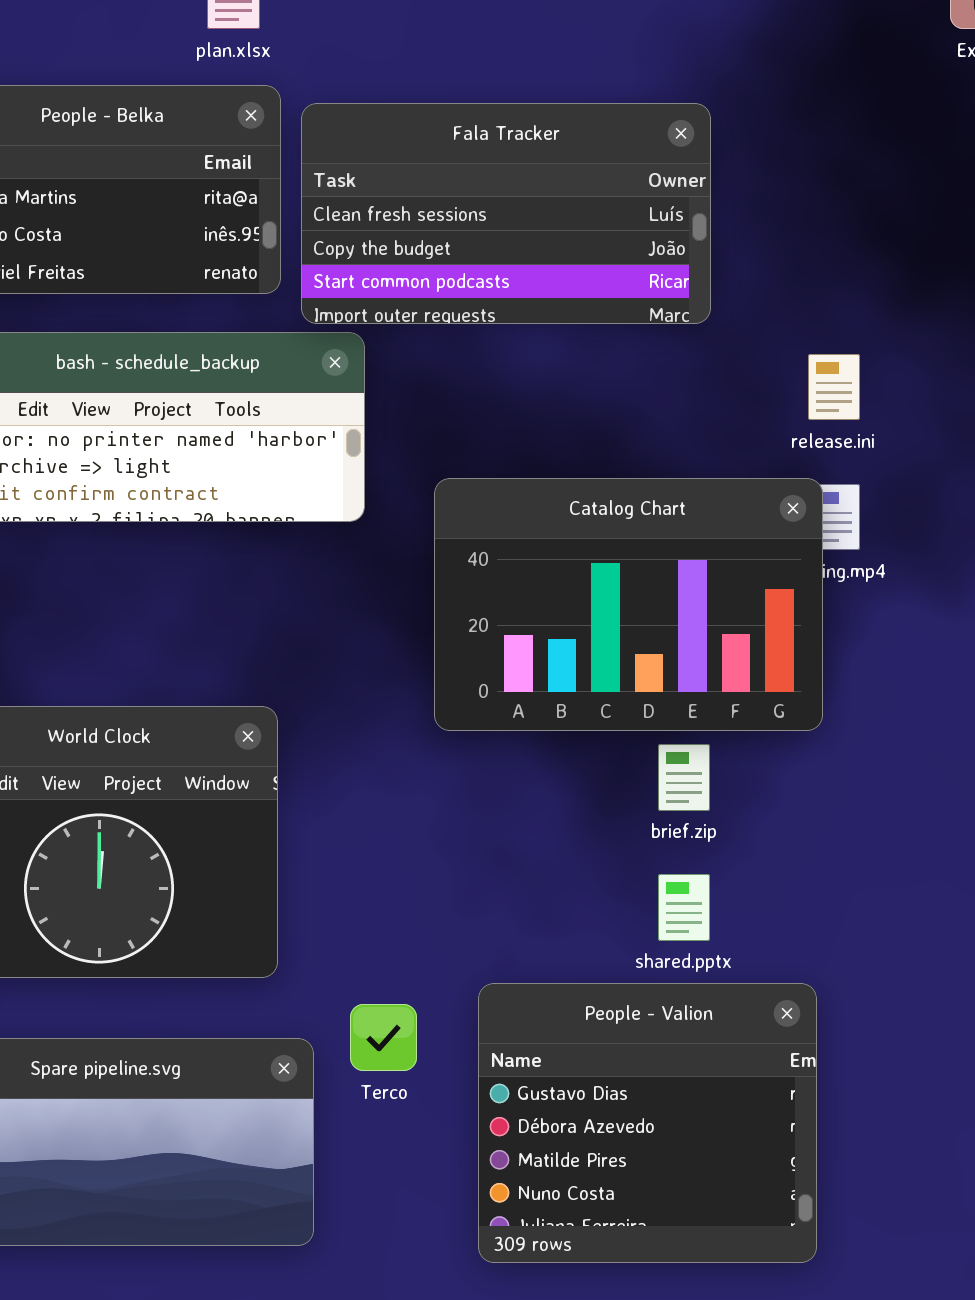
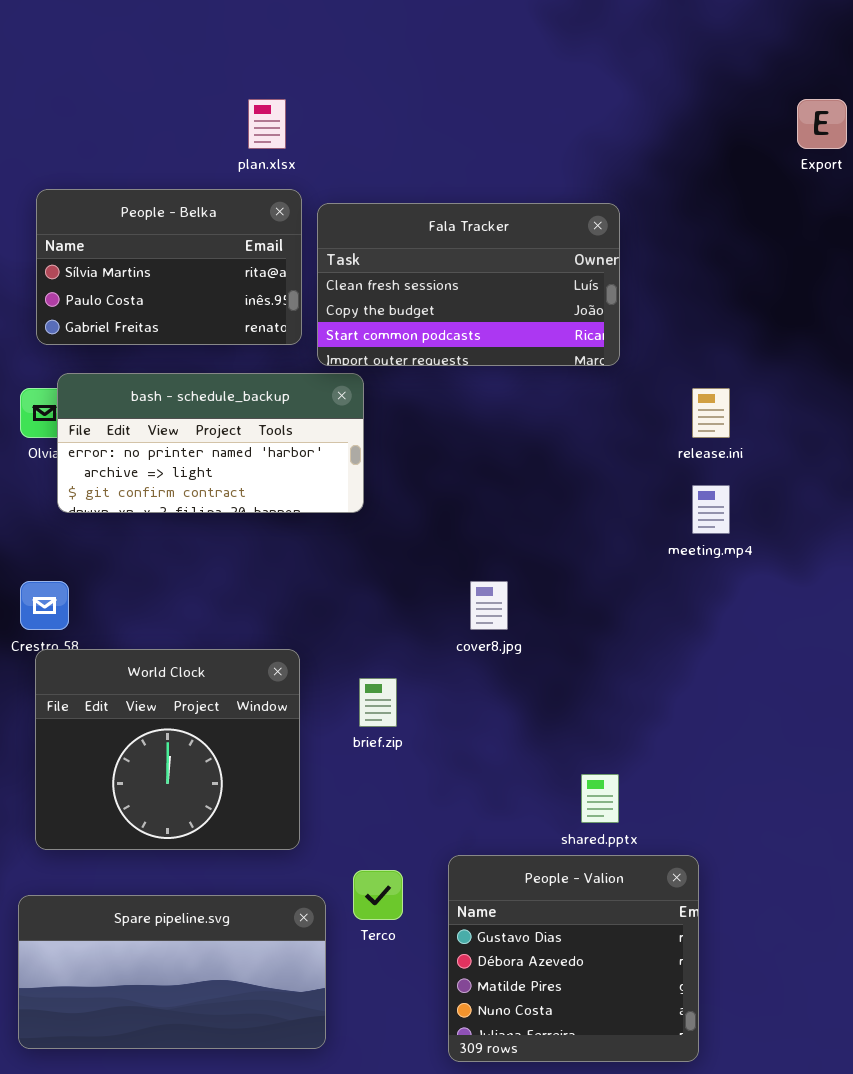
Catalog Chart: [434,478,823,731] -> none, closed
brief.zip: [658,744,710,811] -> [359,678,397,727], moved

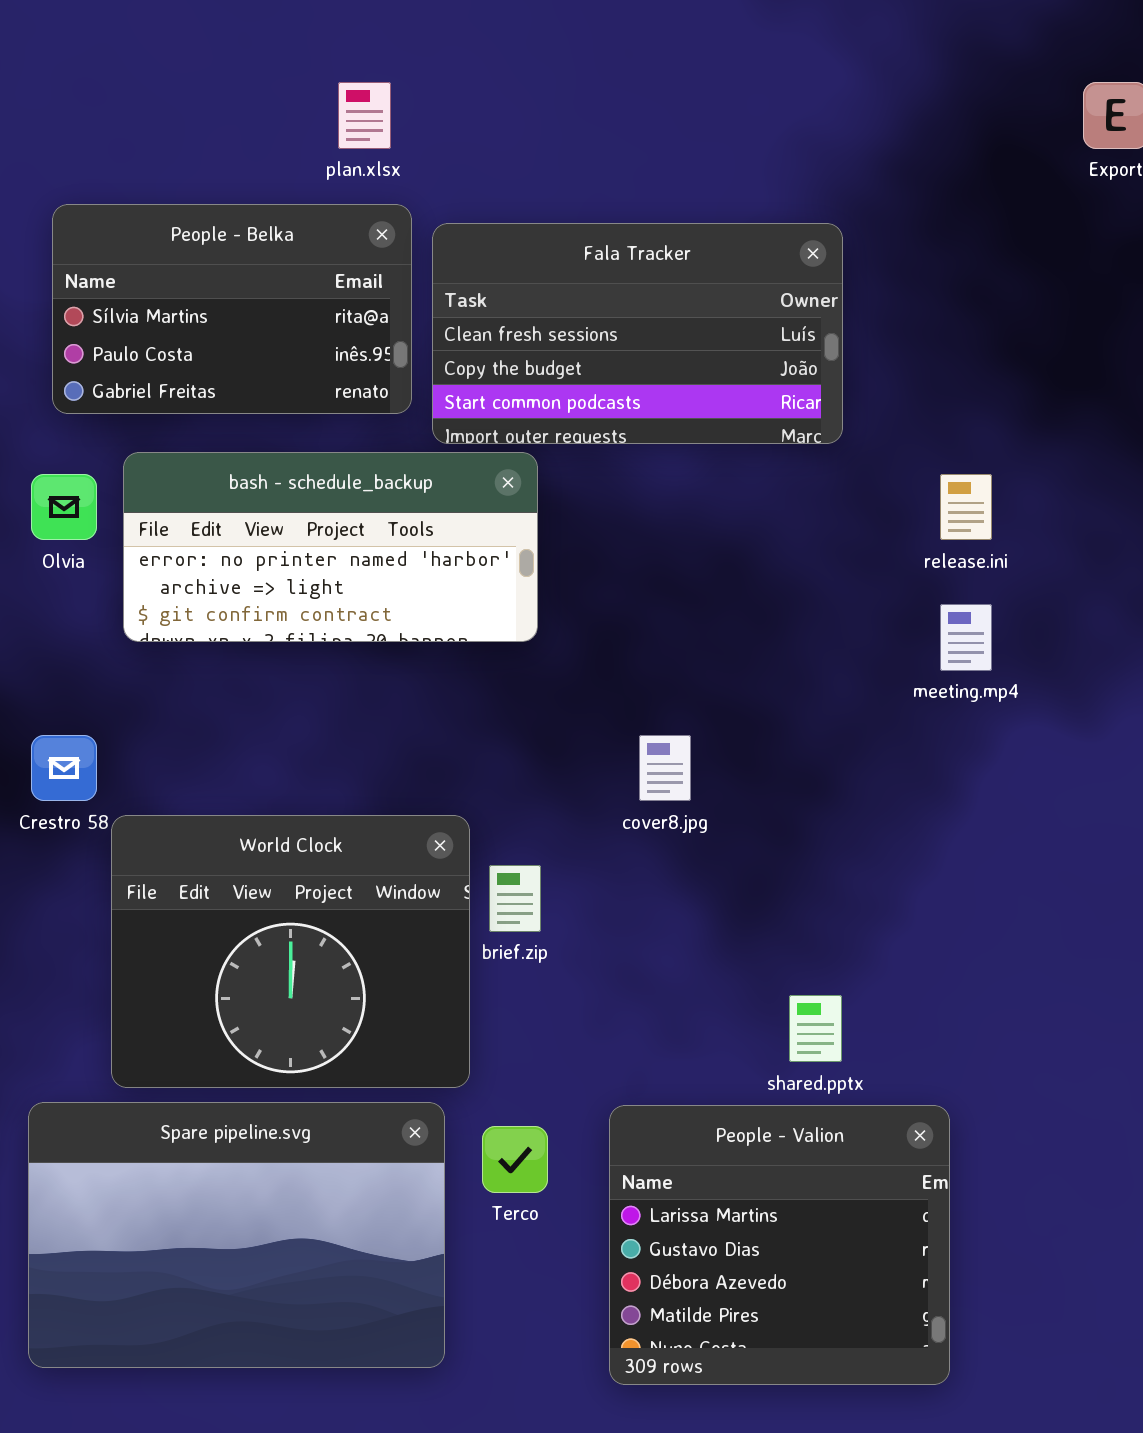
bash - schedule_backup: [57,373,364,513] -> [123,452,538,642], moved
World Clock: [35,649,300,850] -> [111,815,470,1088], moved
People - Valion: [448,855,699,1062] -> [609,1105,950,1385], scrolled up 1 row
Spare pipeline.svg: [18,895,326,1049] -> [28,1102,445,1368], resized

